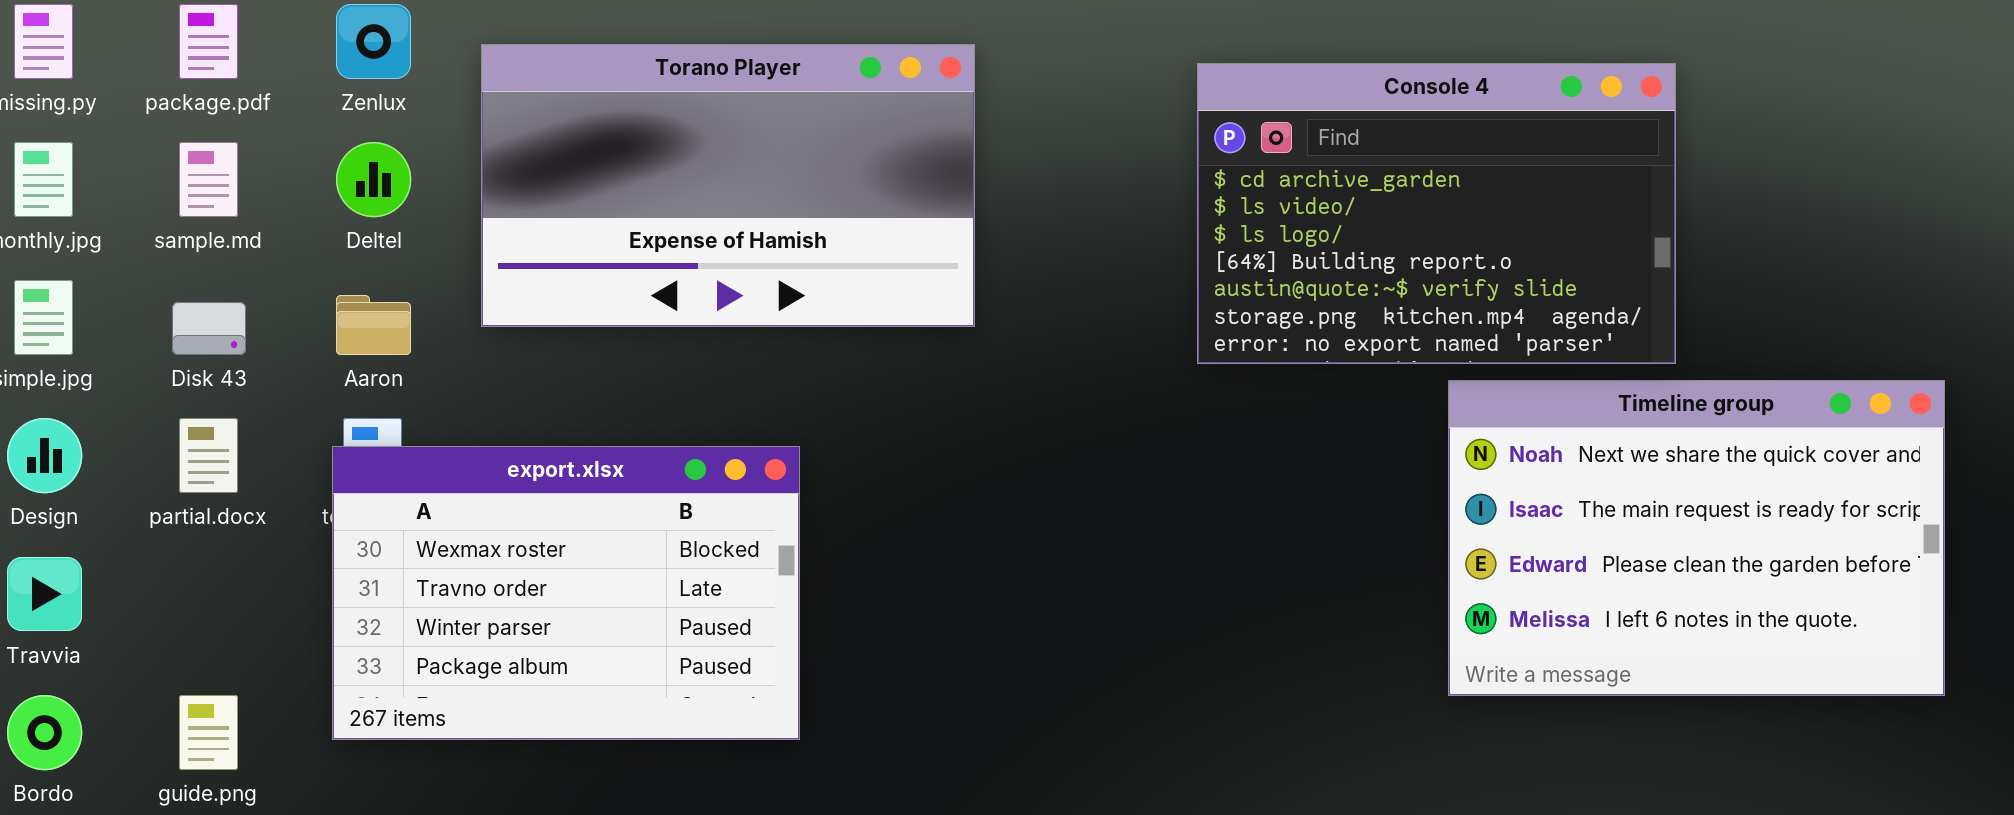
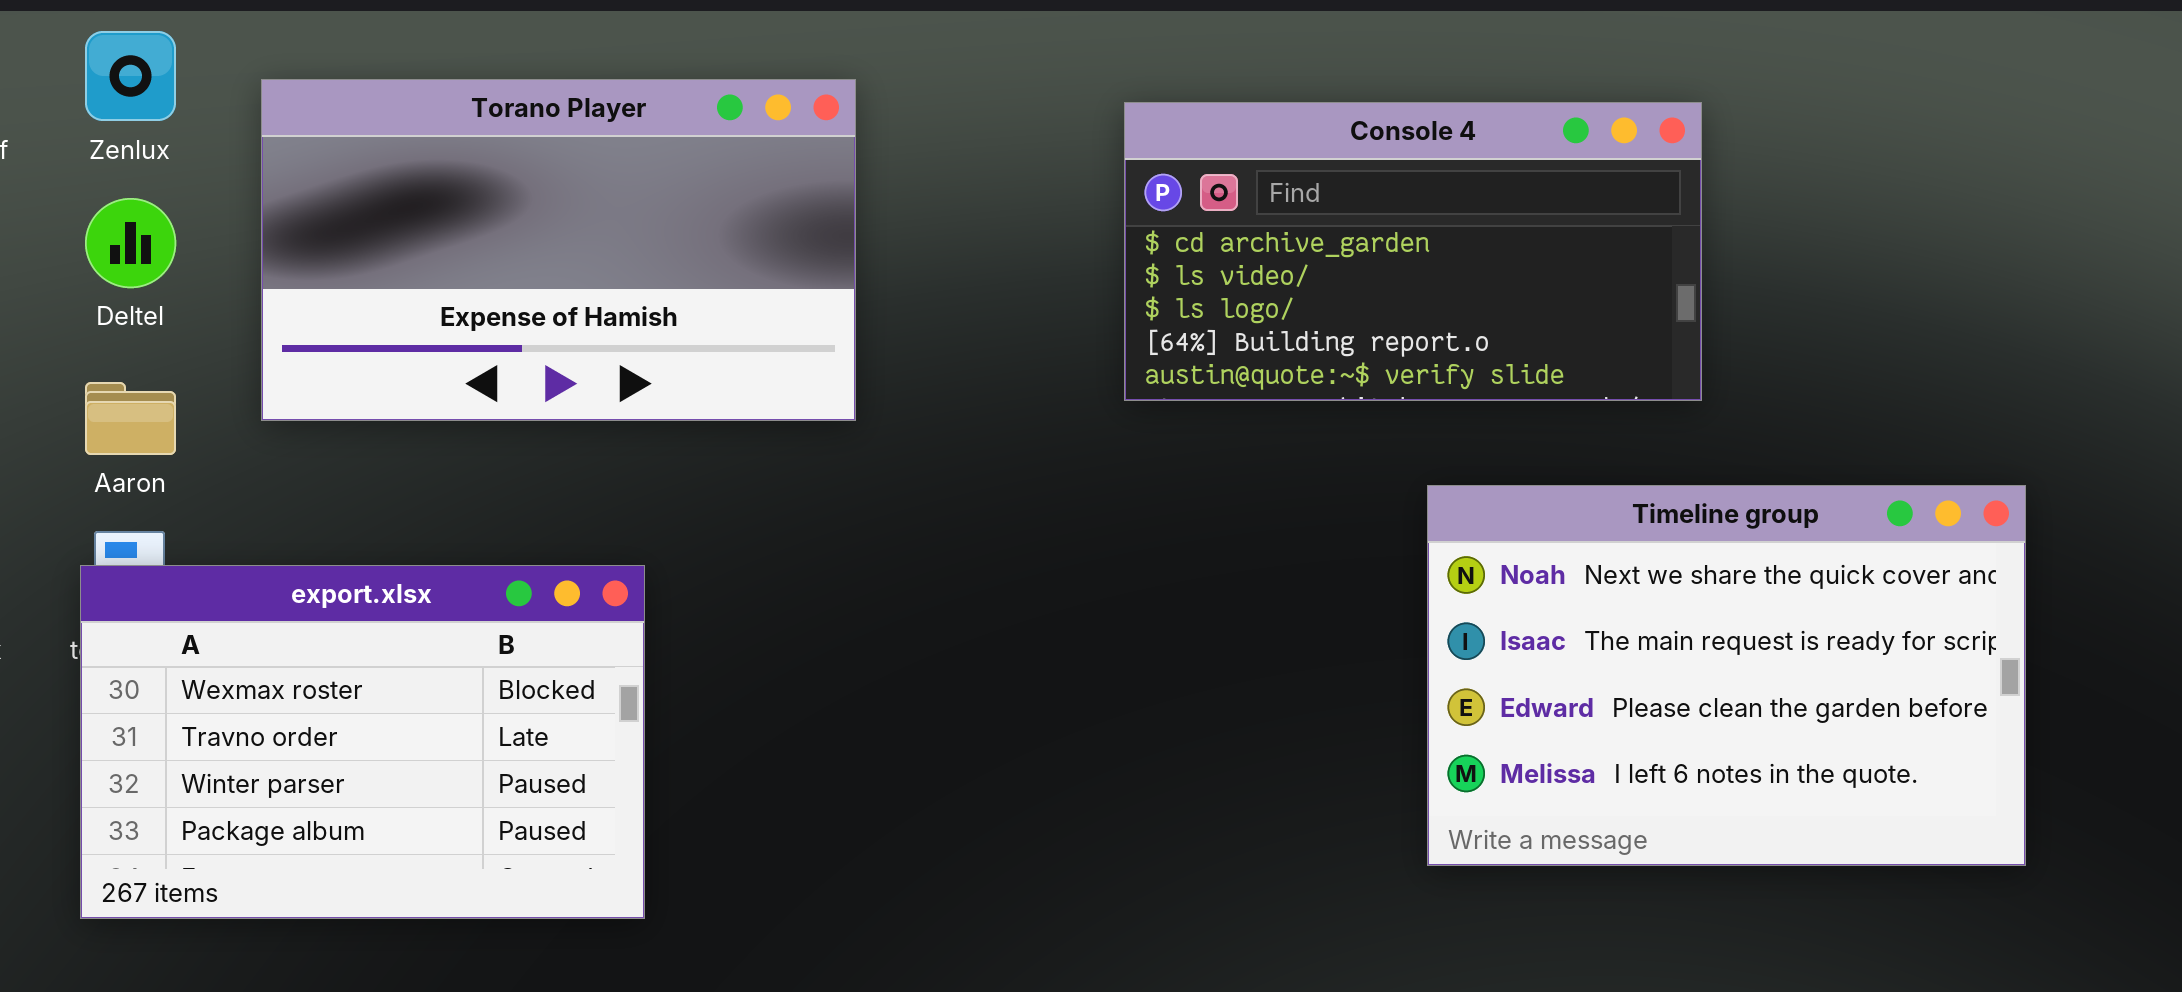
Console 4: [1197,63,1676,364] -> [1124,102,1702,401], resized

